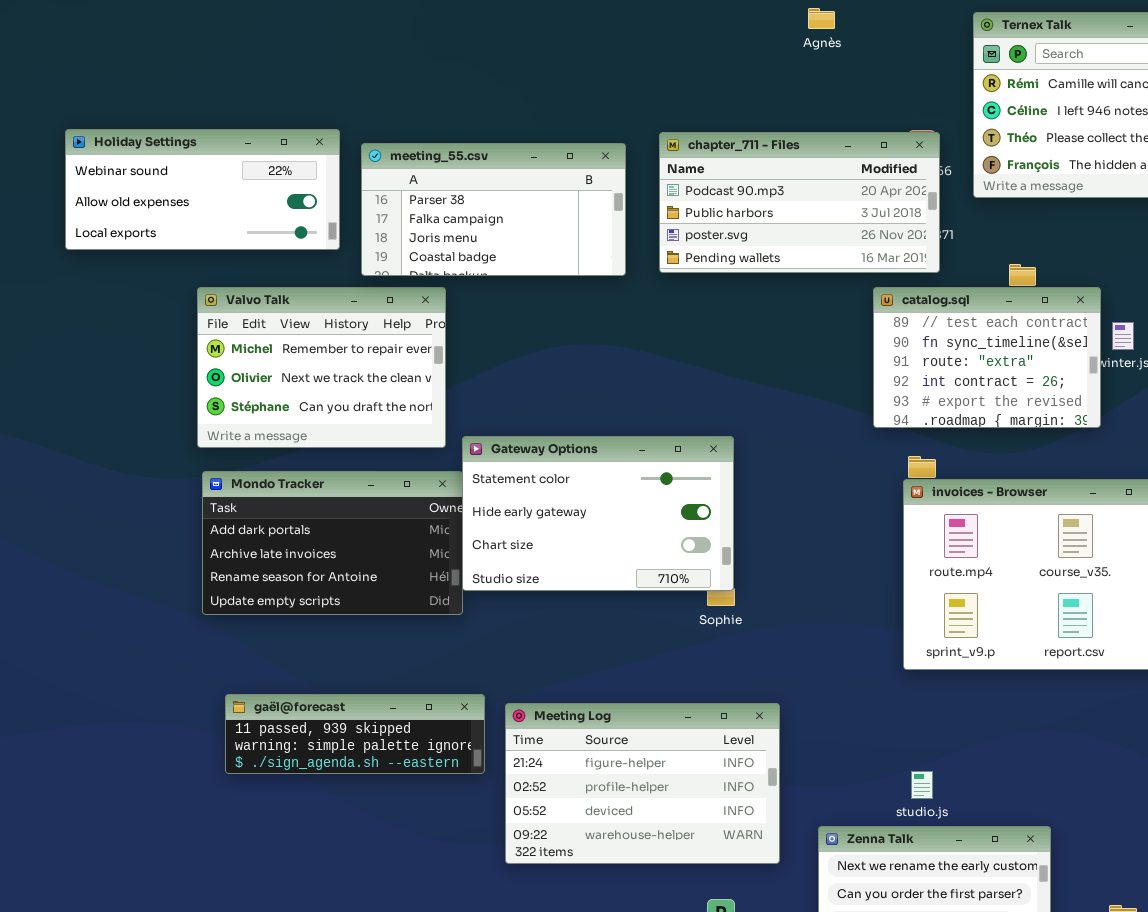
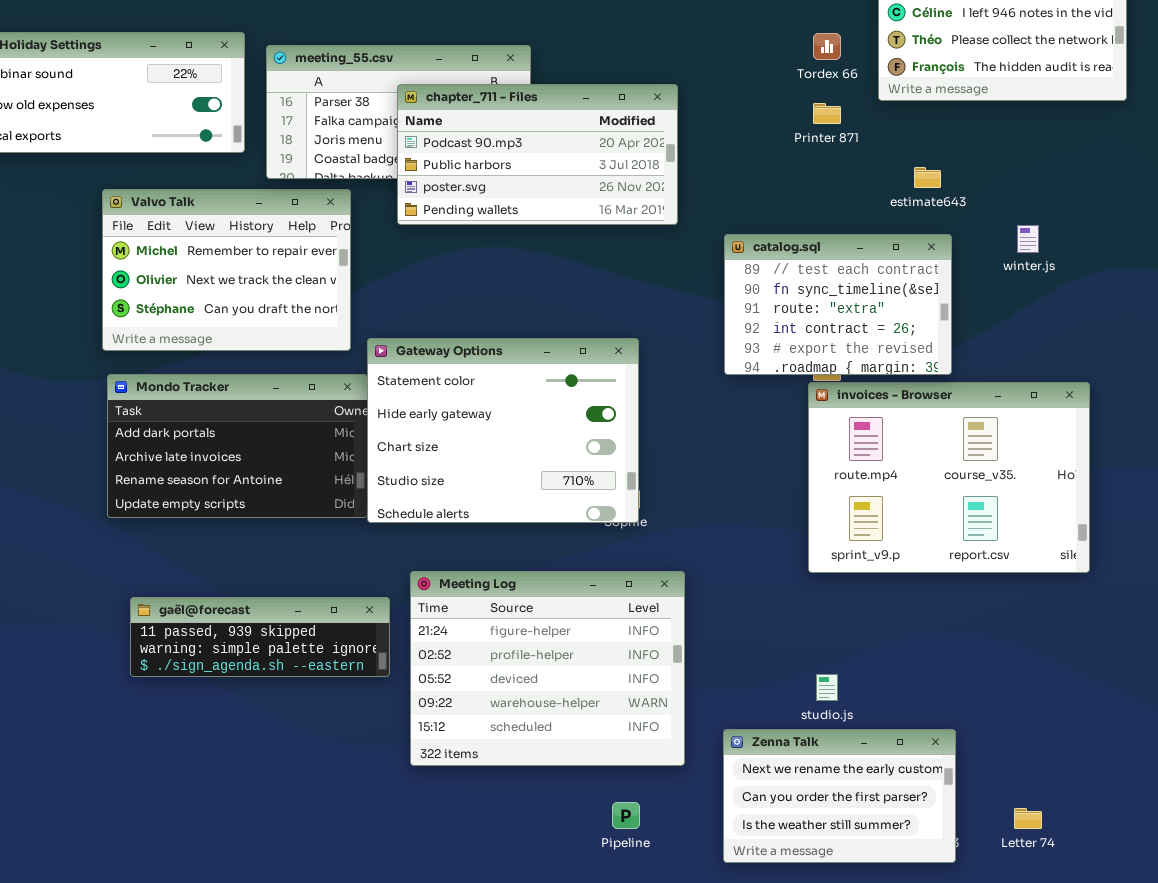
chapter_711 - Files: [659,132,940,273] -> [397,84,678,225], moved
catalog.sql: [873,287,1101,428] -> [724,234,952,375], moved
Gateway Options: [462,436,734,591] -> [367,338,639,523], resized
Meeting Log: [505,703,780,864] -> [410,571,685,766], resized

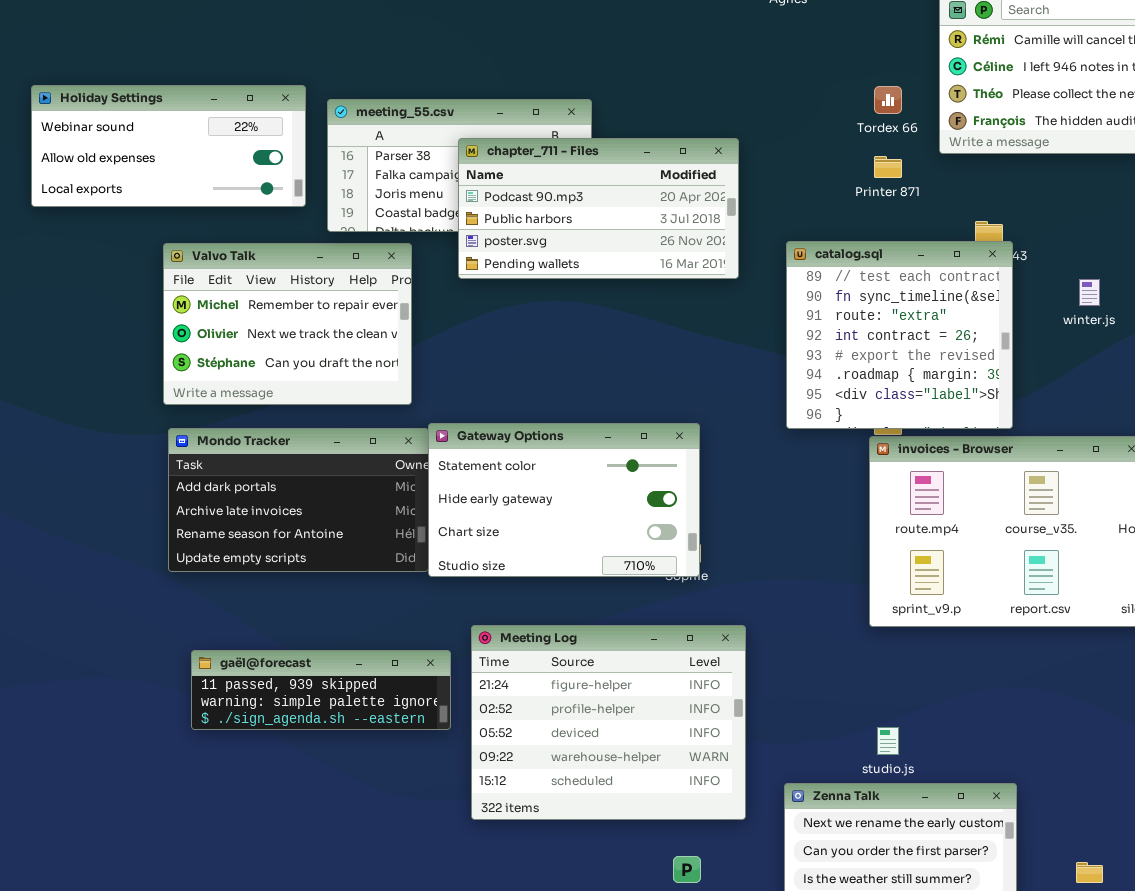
catalog.sql: [724,234,952,375] -> [786,241,1013,429], resized
Gateway Options: [367,338,639,523] -> [428,423,700,577], resized

